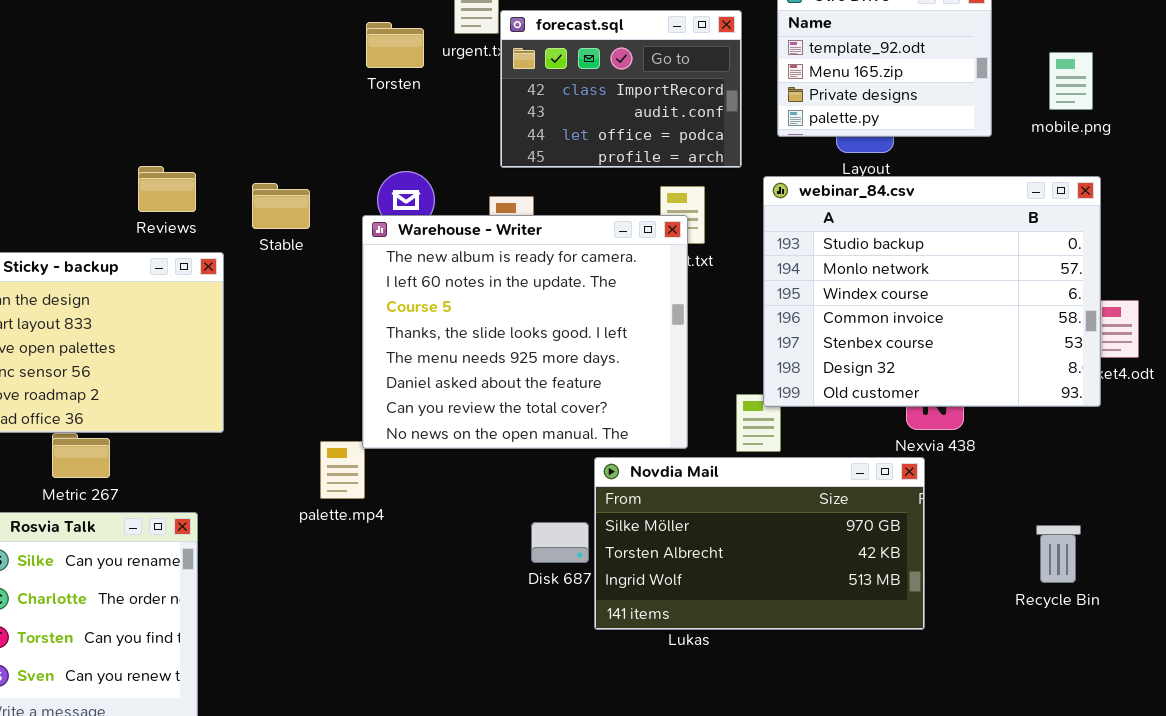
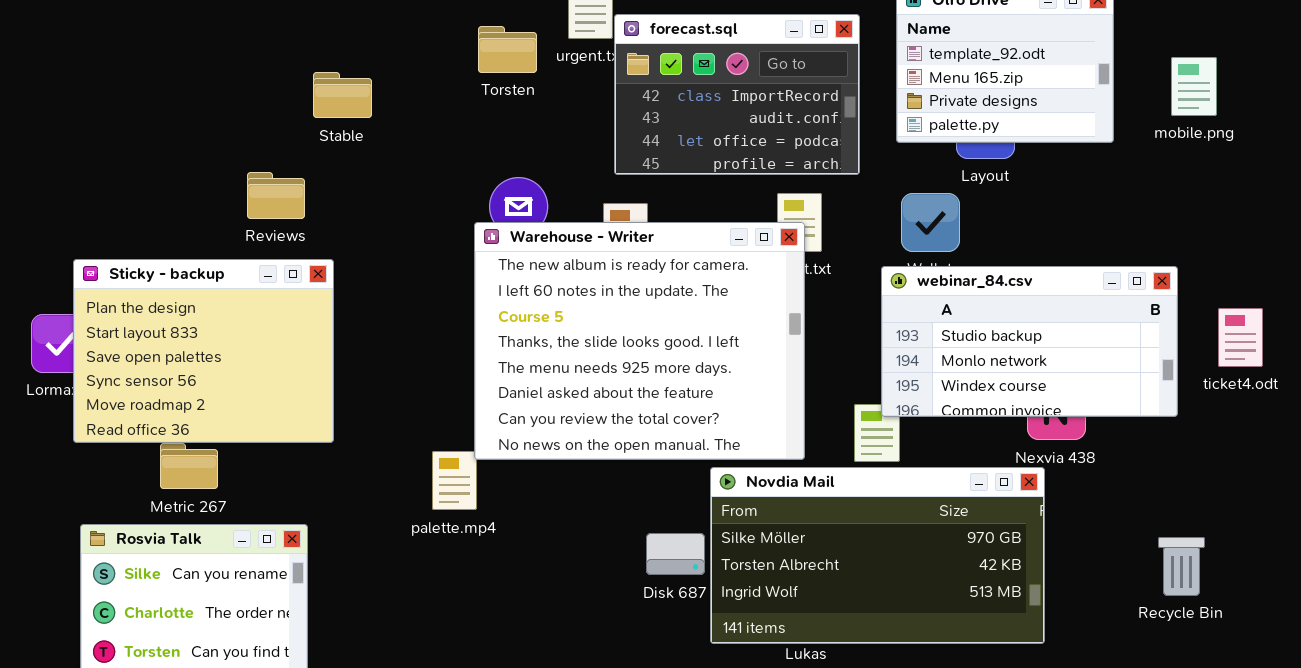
webinar_84.csv: [763,176,1101,407] -> [881,266,1178,417], resized
Stable: [252,183,310,229] -> [313,72,372,118], moved

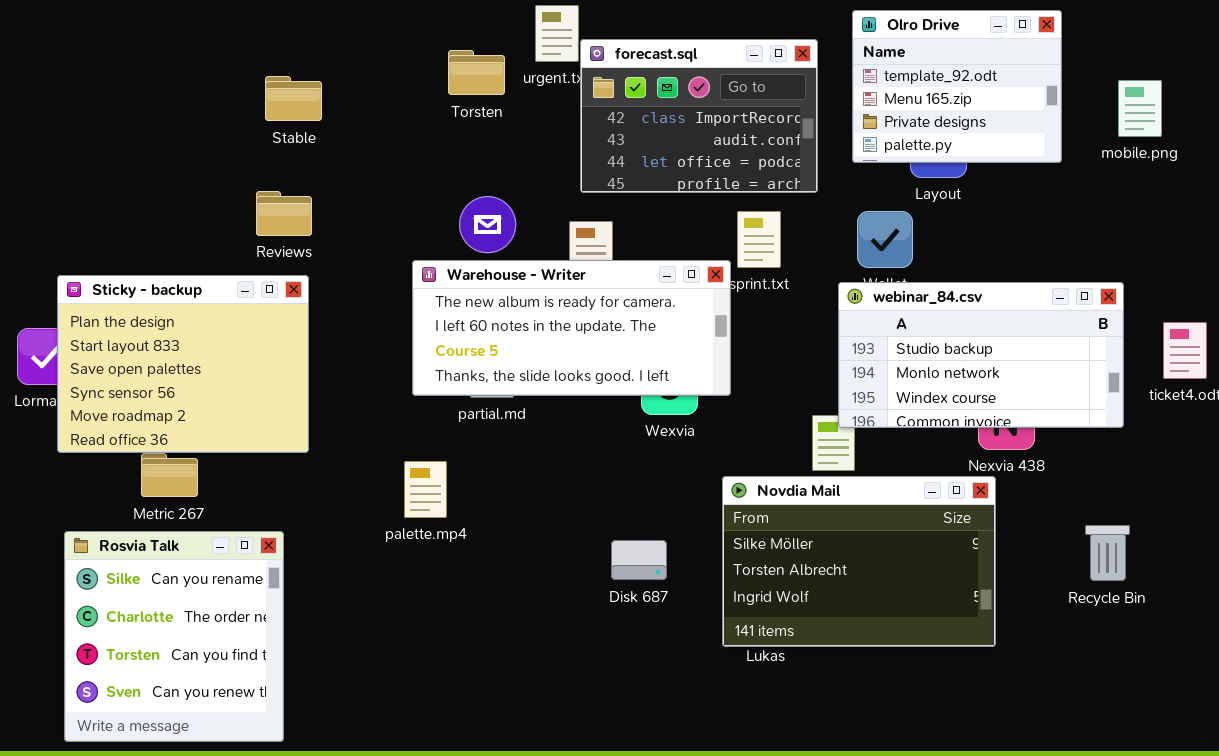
Stable: [313,72,372,118] -> [265,76,322,121], moved
Reviews: [247,172,305,219] -> [256,191,312,236], moved
Warehouse - Writer: [474,222,805,460] -> [412,260,731,396], moved, resized
Novdia Mail: [710,467,1045,644] -> [722,476,996,647], resized
Recycle Bin: [1158,537,1205,596] -> [1085,525,1130,581], moved

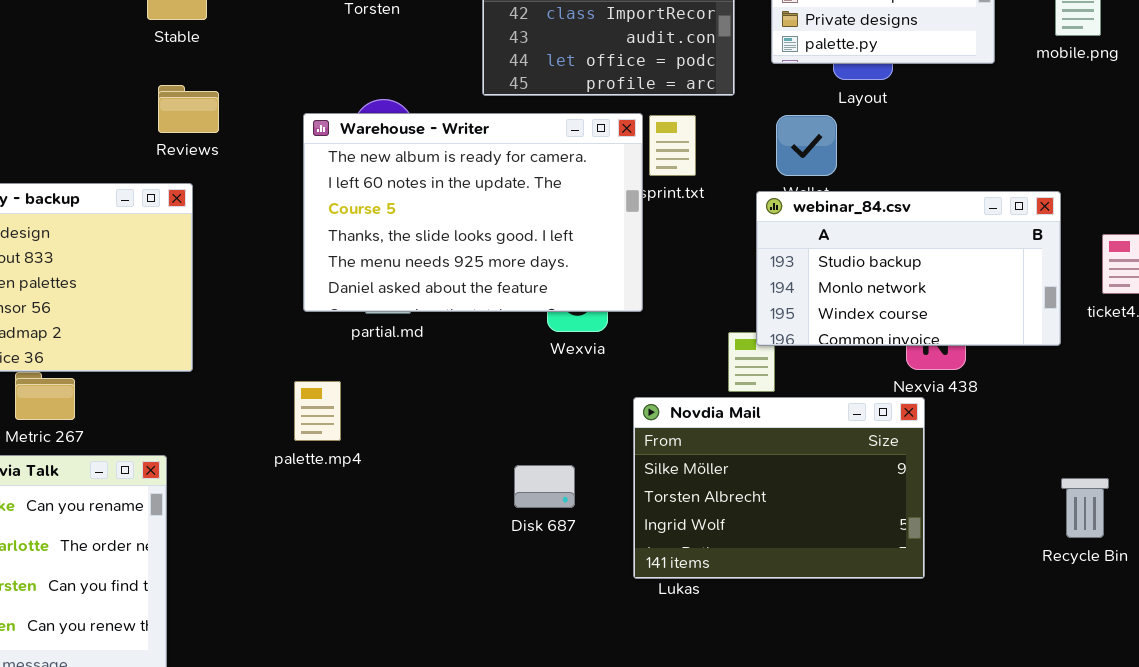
Reviews: [256,191,312,236] -> [158,85,219,133], moved
Warehouse - Writer: [412,260,731,396] -> [303,113,643,312], resized
Recycle Bin: [1085,525,1130,581] -> [1061,478,1109,538], moved

